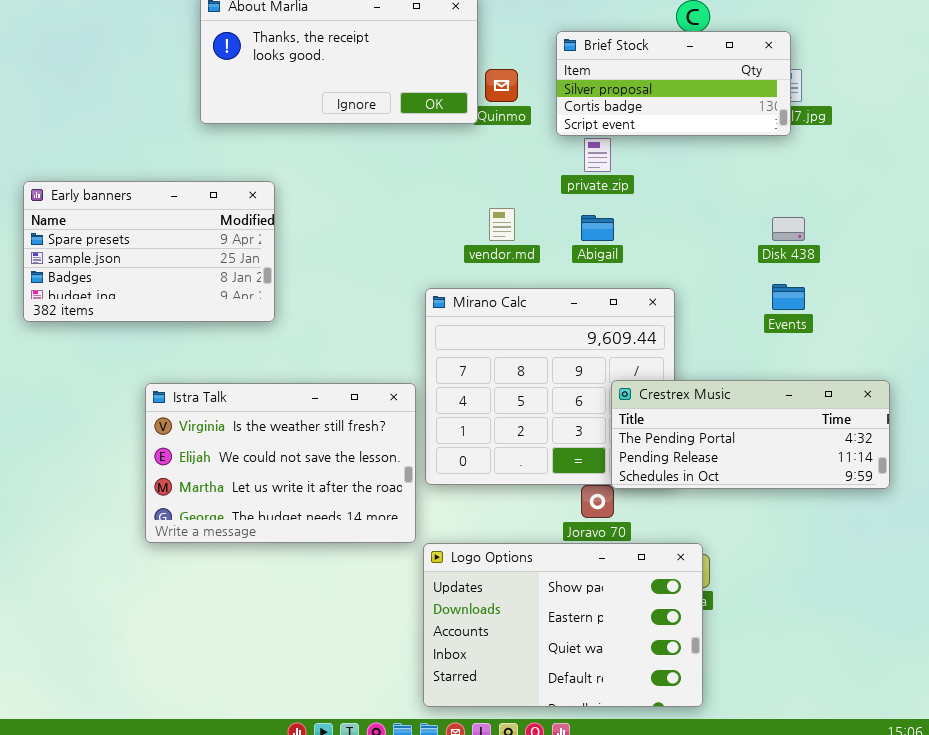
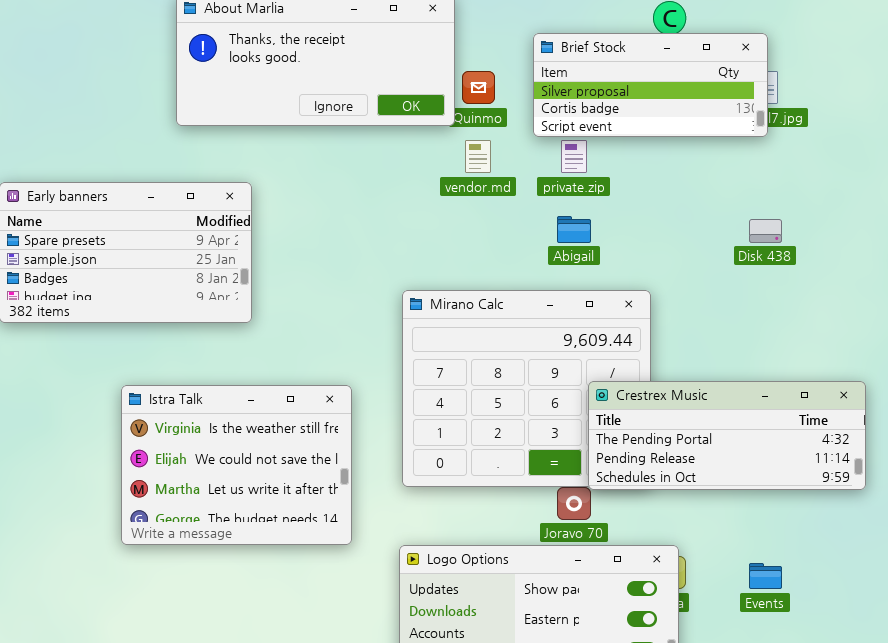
vendor.md: [489,208,515,241] -> [465,140,491,173], moved
Events: [772,284,805,310] -> [749,563,782,589], moved
Istra Talk: [145,383,416,543] -> [121,385,352,545], resized

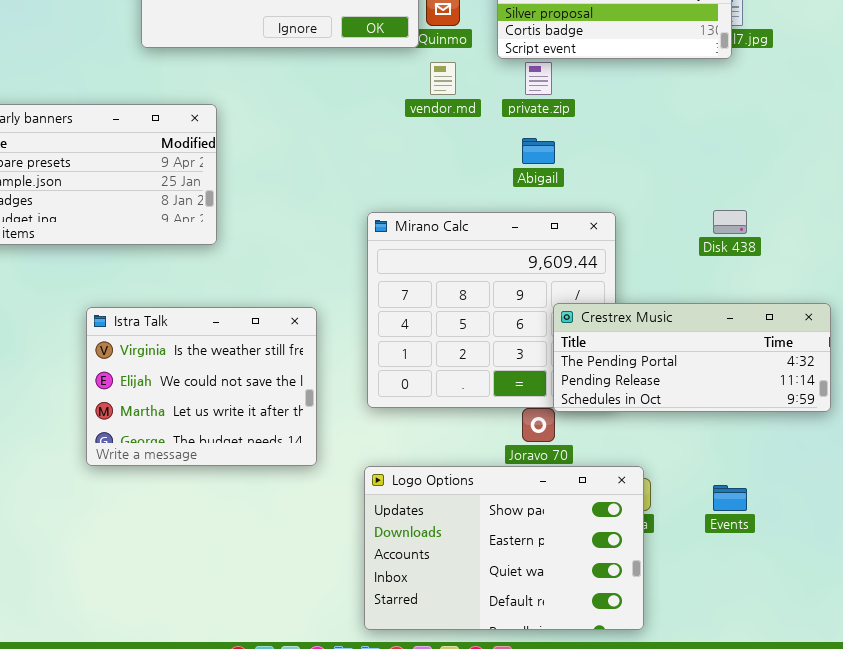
Disk 438: [749,219,782,243] -> [713,210,747,234], moved

